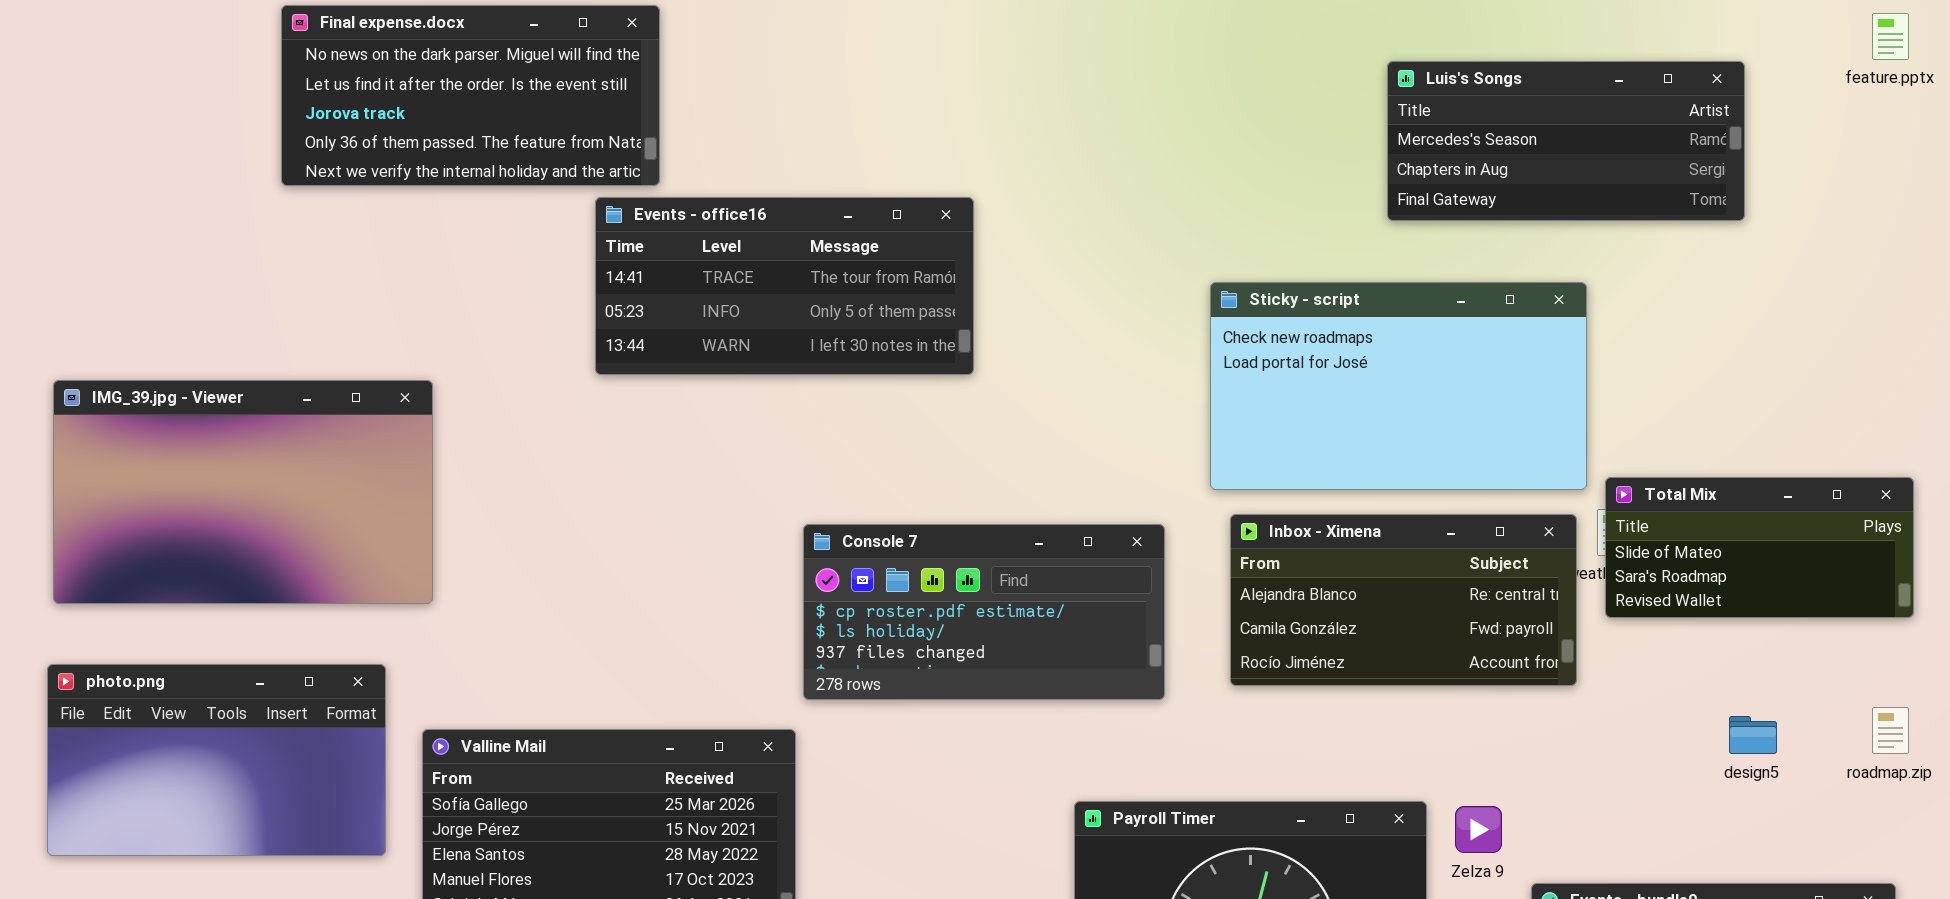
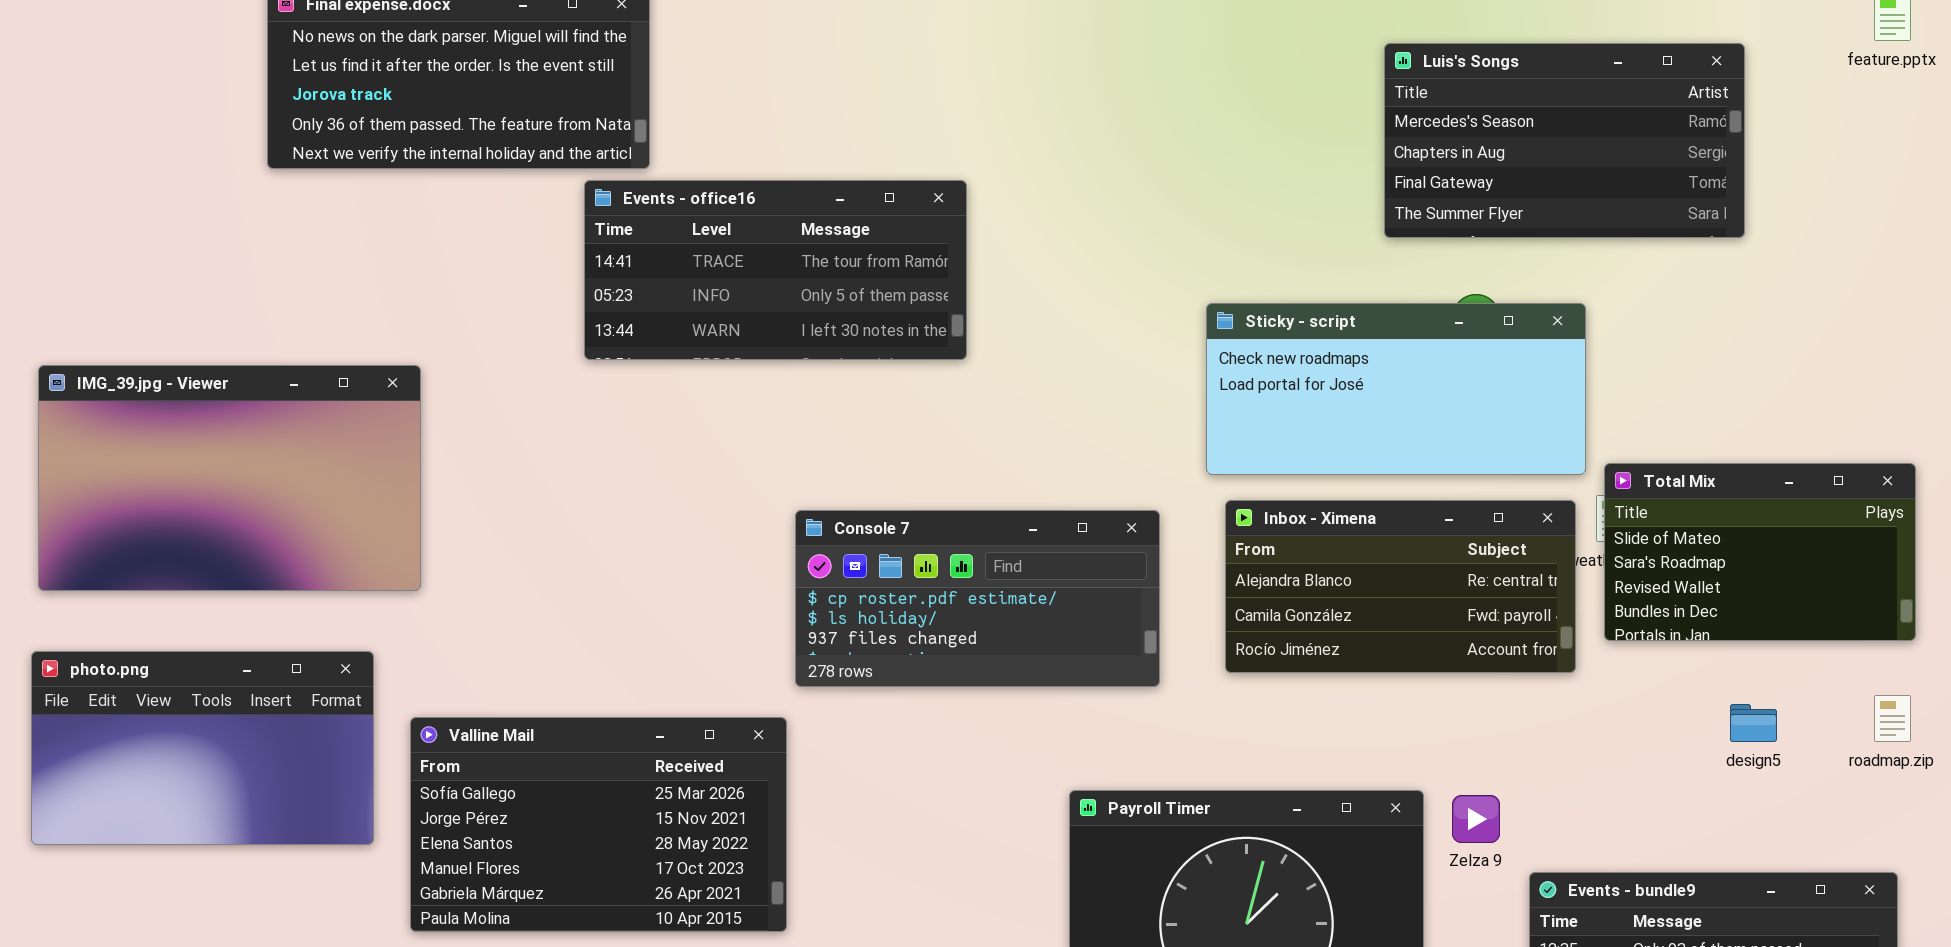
Luis's Songs: [1387,61,1745,221] -> [1384,43,1745,238], resized
Sticky - script: [1210,282,1587,490] -> [1206,303,1586,475], resized
Total Mix: [1605,477,1914,618] -> [1604,463,1916,641], resized

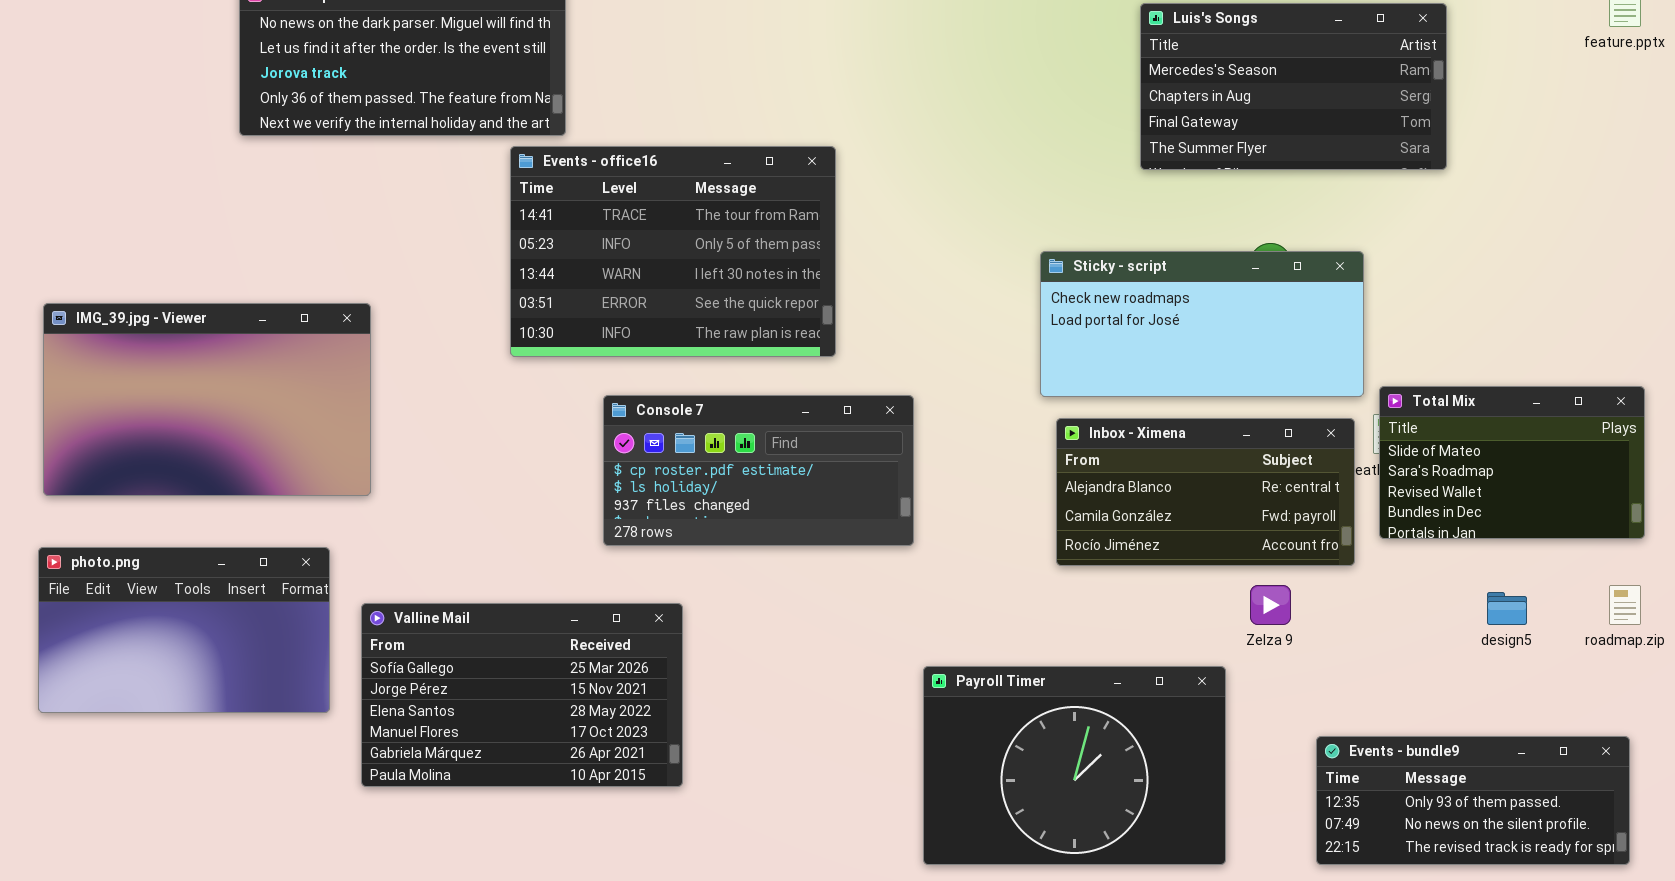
Luis's Songs: [1384,43,1745,238] -> [1140,3,1447,170], moved
Events - office16: [584,180,967,360] -> [510,146,836,357], resized
Console 7: [795,510,1160,687] -> [603,395,914,546], moved
Zelza 9: [1452,795,1500,843] -> [1250,585,1291,625], moved

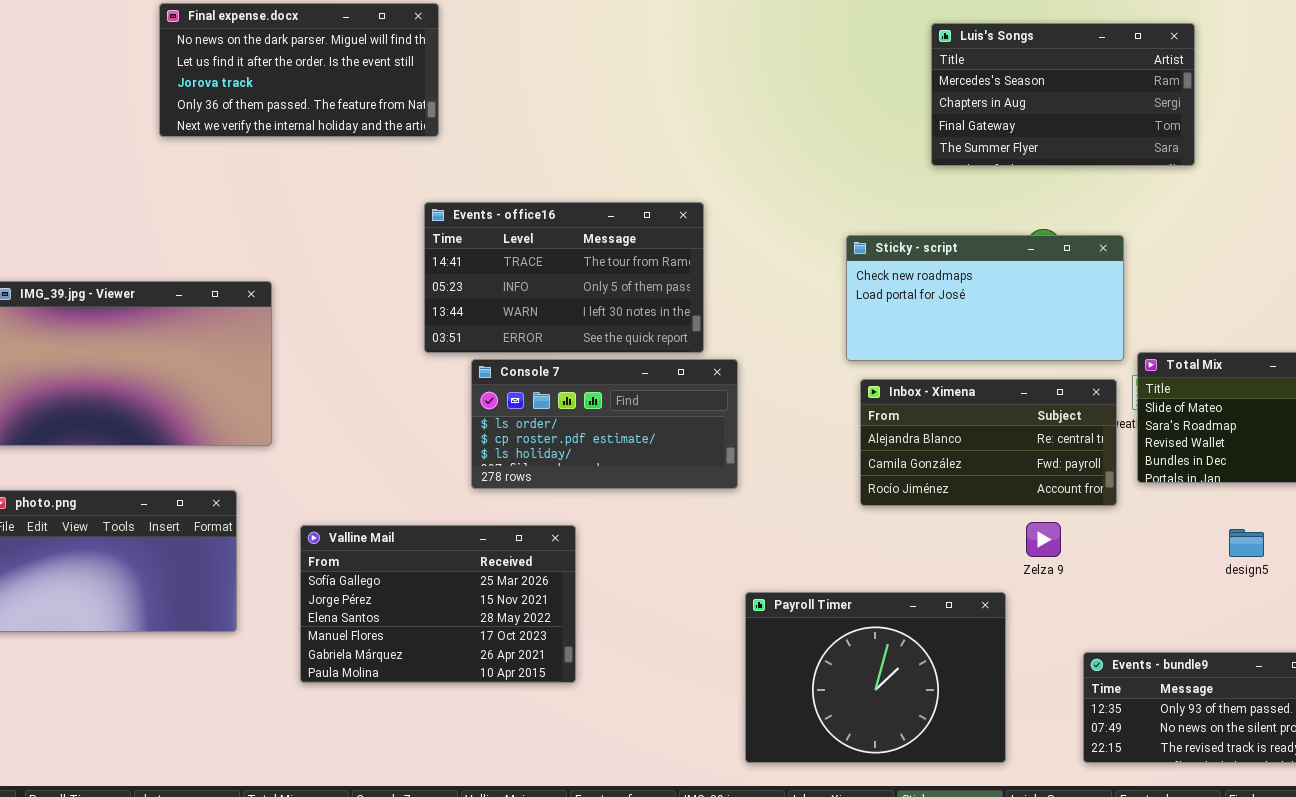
Events - office16: [510,146,836,357] -> [424,202,704,353], moved, resized
Console 7: [603,395,914,546] -> [471,359,738,489], scrolled up 1 row
Valline Mail: [361,603,683,787] -> [300,525,576,683], moved

